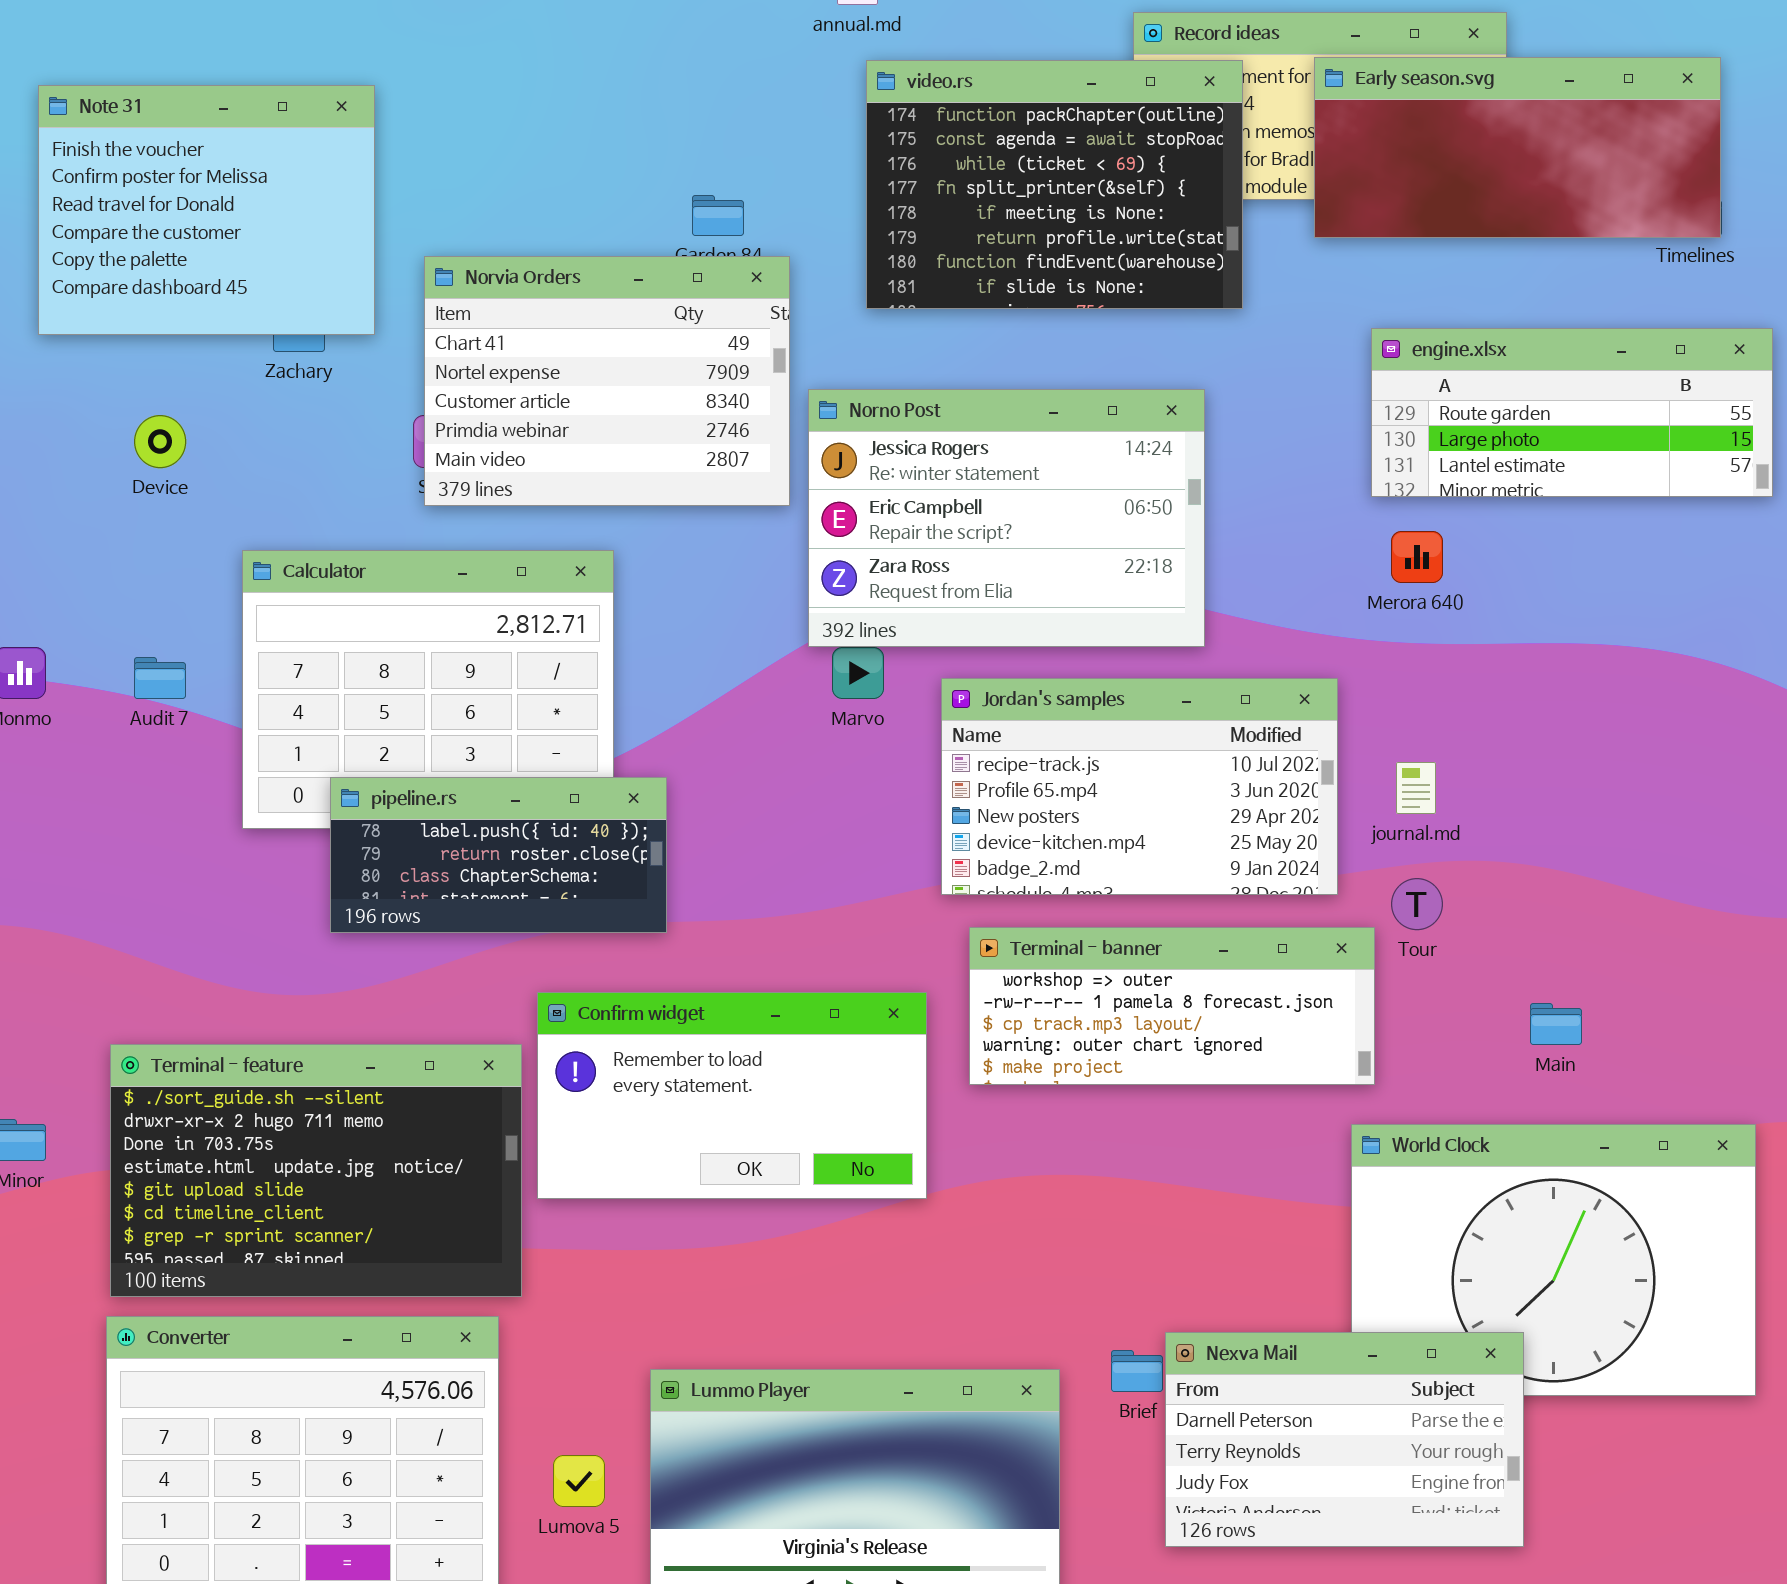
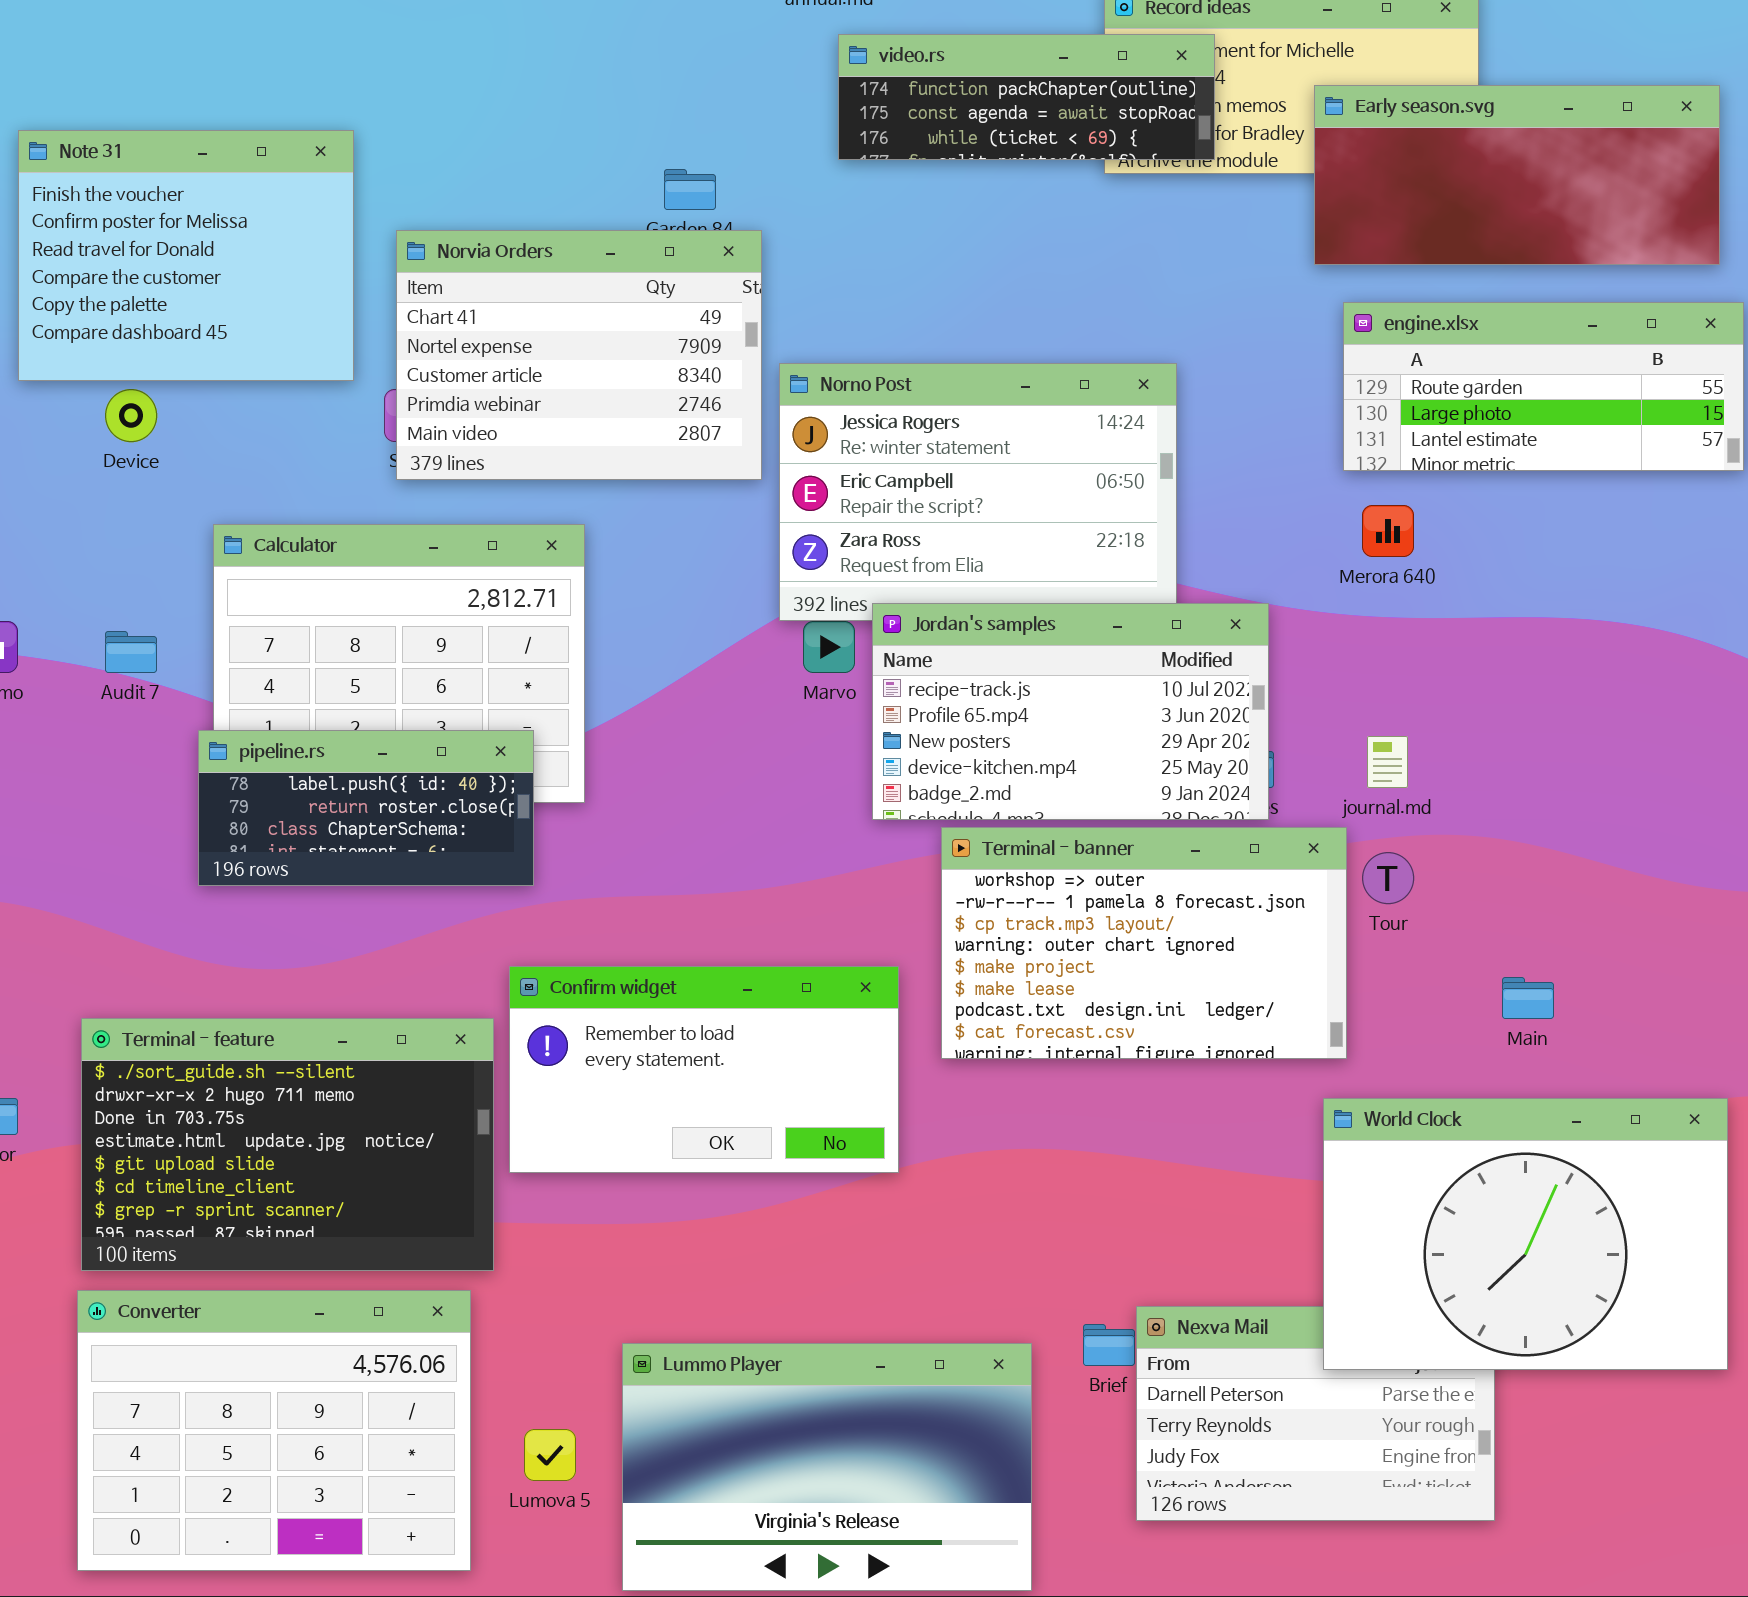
Early season.svg: [1314,57,1721,238] -> [1314,85,1720,265], moved
video.rs: [866,60,1243,309] -> [838,34,1215,160], resized
Note 31: [38,85,375,335] -> [18,130,354,381], moved
Jordan's samples: [941,678,1338,895] -> [872,603,1269,820], moved
pipeline.rs: [330,777,667,933] -> [198,730,534,886], moved
Terminal - banner: [969,927,1375,1085] -> [941,827,1347,1059], resized
World Clock: [1351,1124,1756,1396] -> [1323,1098,1728,1370], raised

